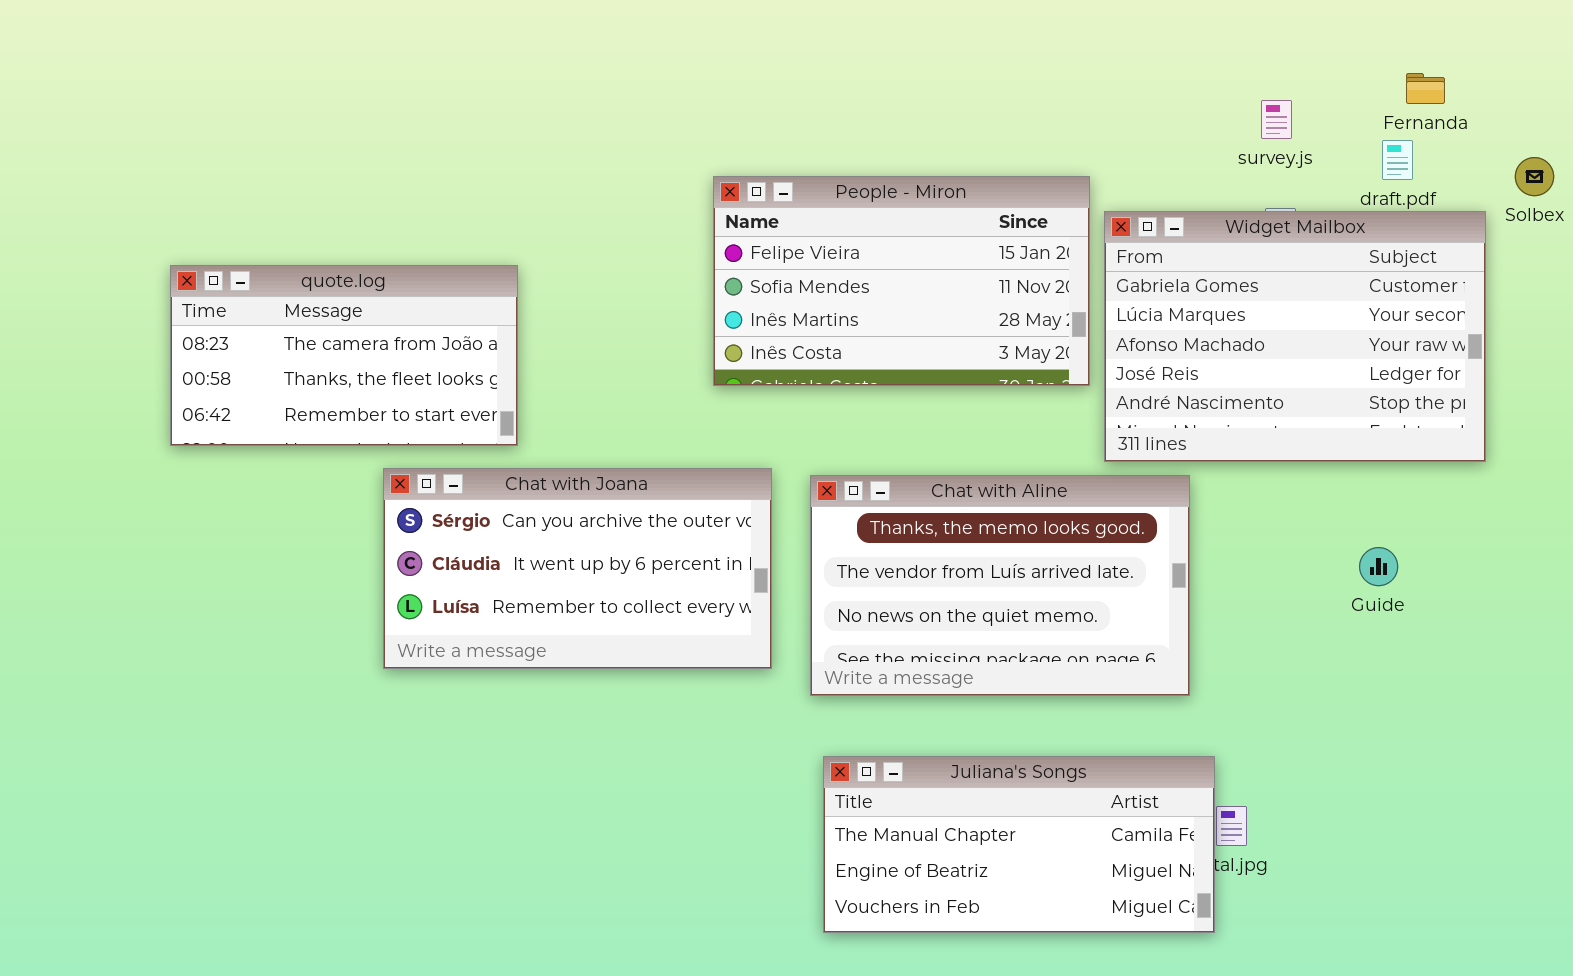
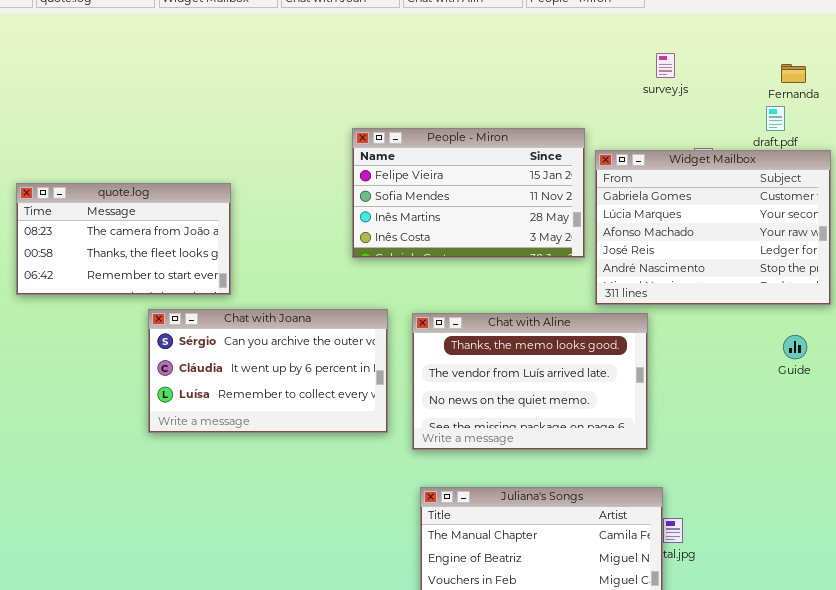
survey.js: [1261,100,1292,139] -> [656,53,675,78], moved
Guide: [1359,547,1398,586] -> [783,335,807,359], moved

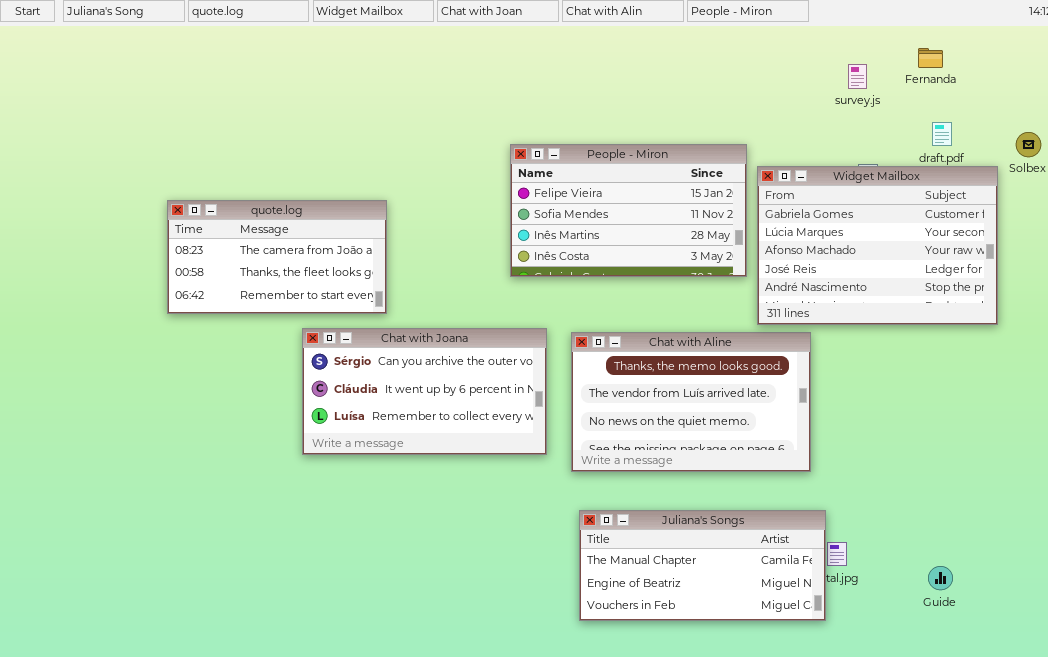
survey.js: [656,53,675,78] -> [848,64,867,89], moved
Fernanda: [781,64,806,83] -> [918,48,943,68], moved
Guide: [783,335,807,359] -> [928,566,953,590], moved

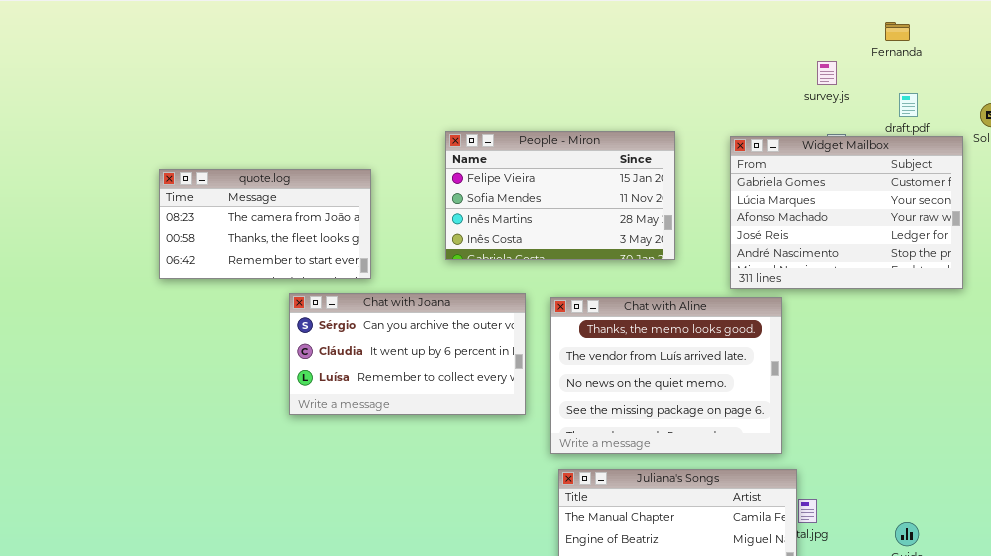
survey.js: [848,64,867,89] -> [817,61,837,85], moved
People - Miron: [510,144,747,277] -> [445,131,675,260], moved
Chat with Aline: [571,332,811,472] -> [550,297,782,454], resized

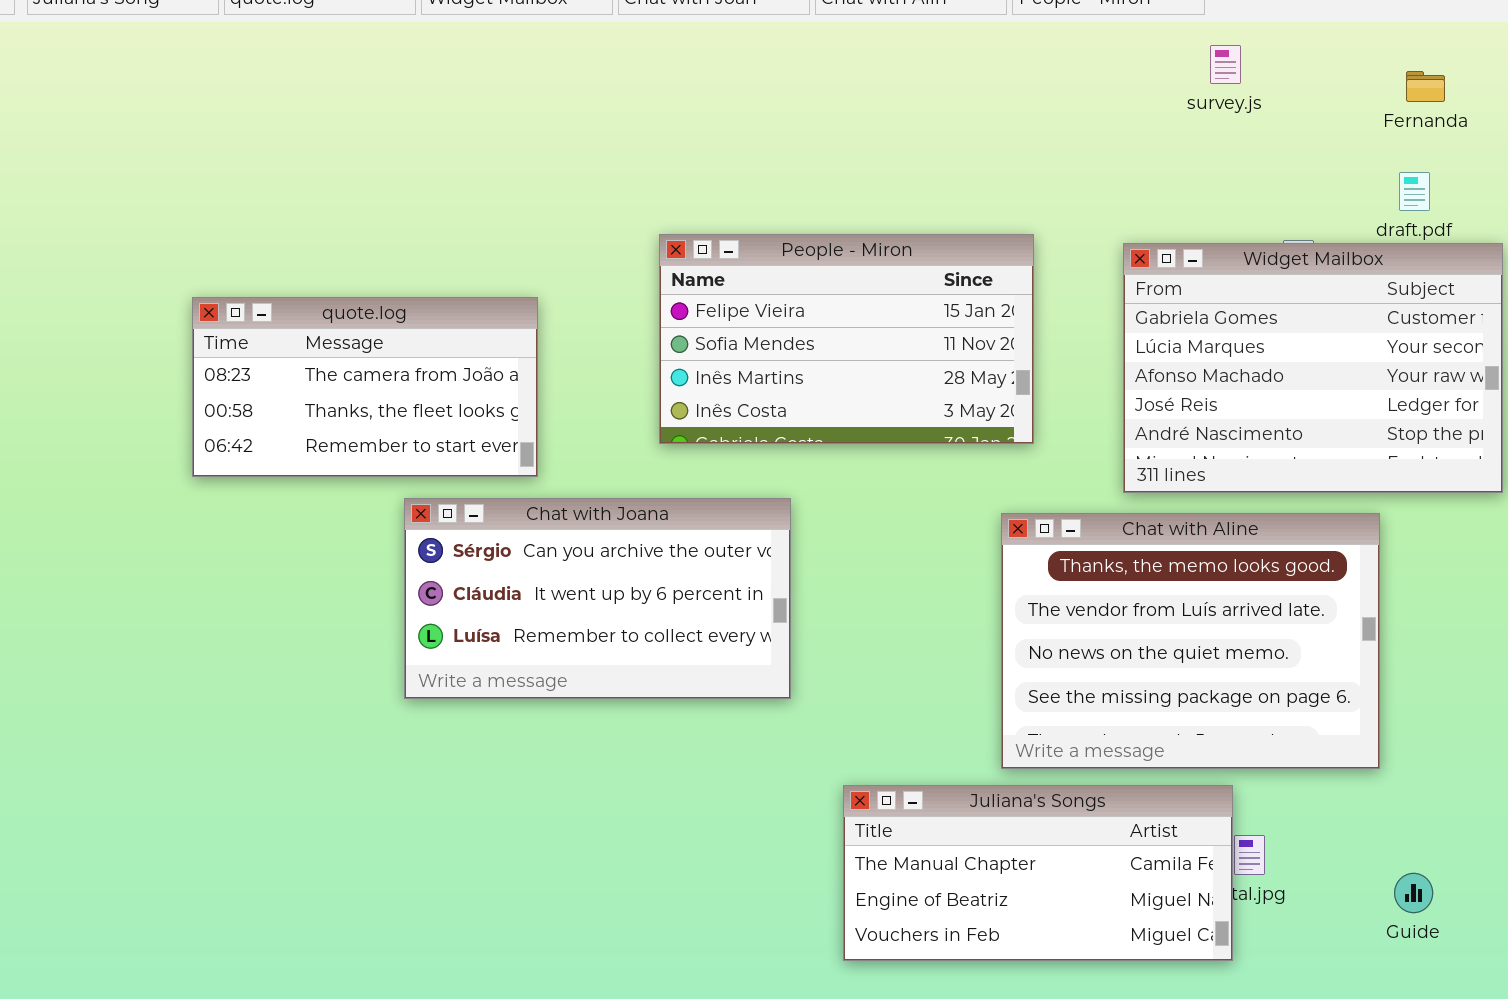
Fernanda: [885,22,910,41] -> [1406,71,1445,102], moved
survey.js: [817,61,837,85] -> [1210,45,1241,84], moved
Chat with Aline: [550,297,782,454] -> [1001,513,1380,769], moved

